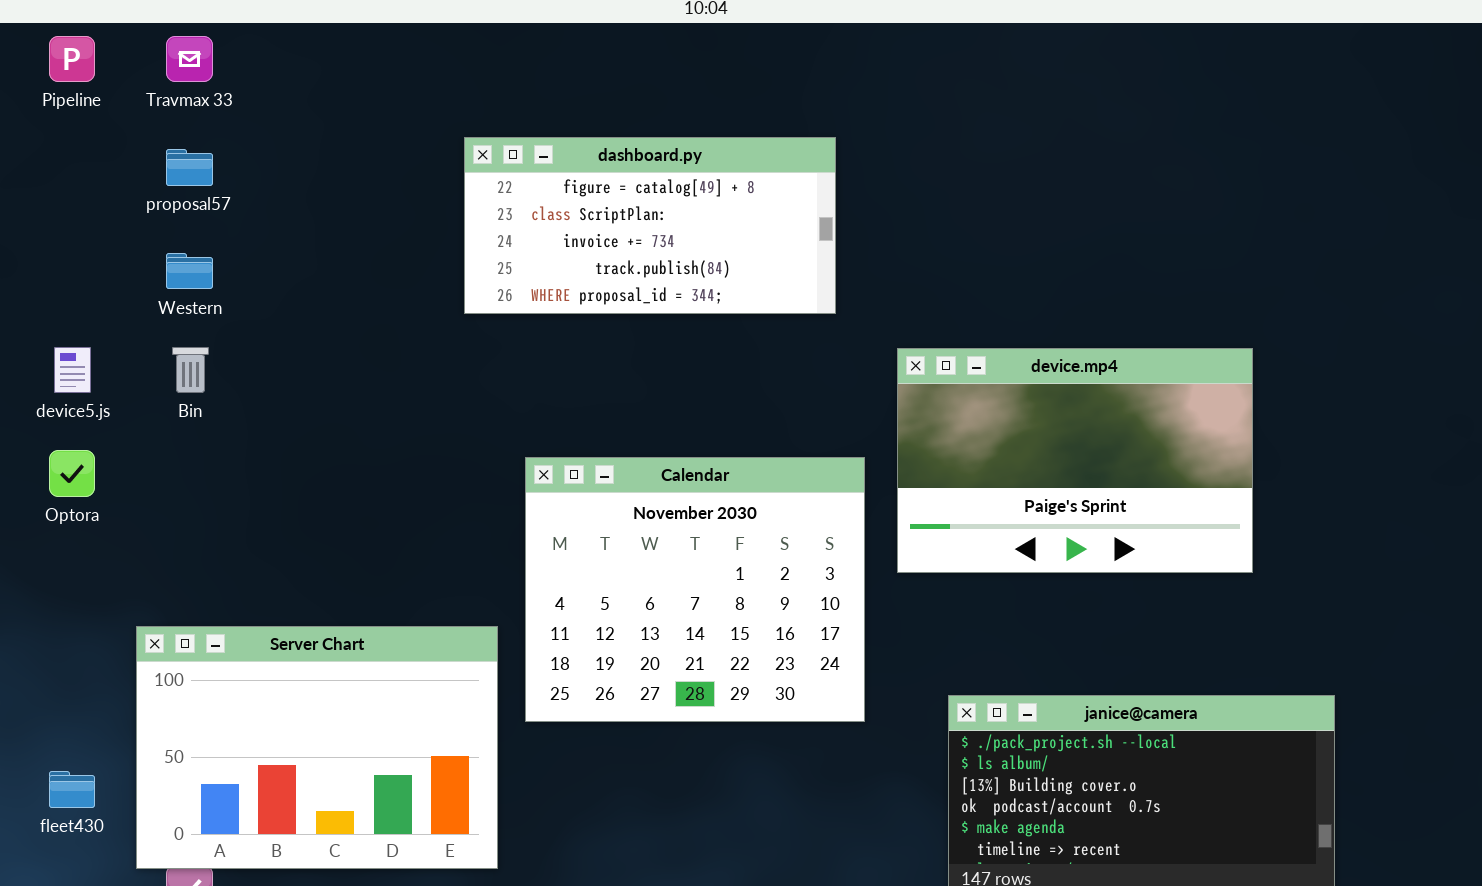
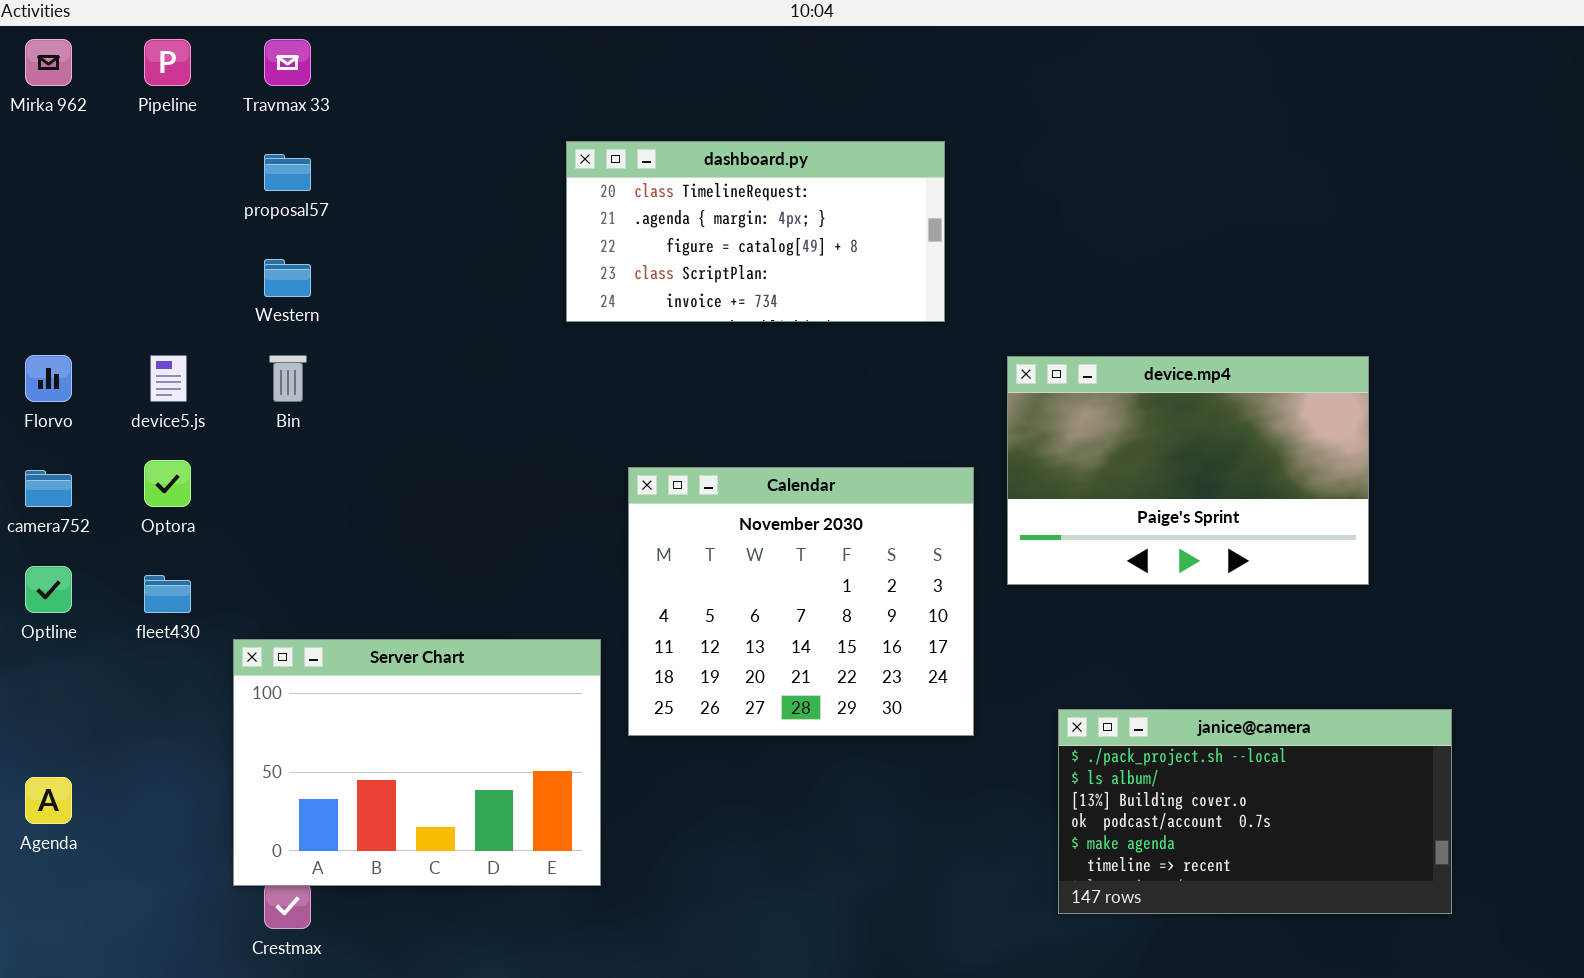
dashboard.py: [464,137,836,314] -> [566,141,945,322], scrolled up 2 rows
fleet430: [49,771,95,808] -> [144,575,191,613], moved

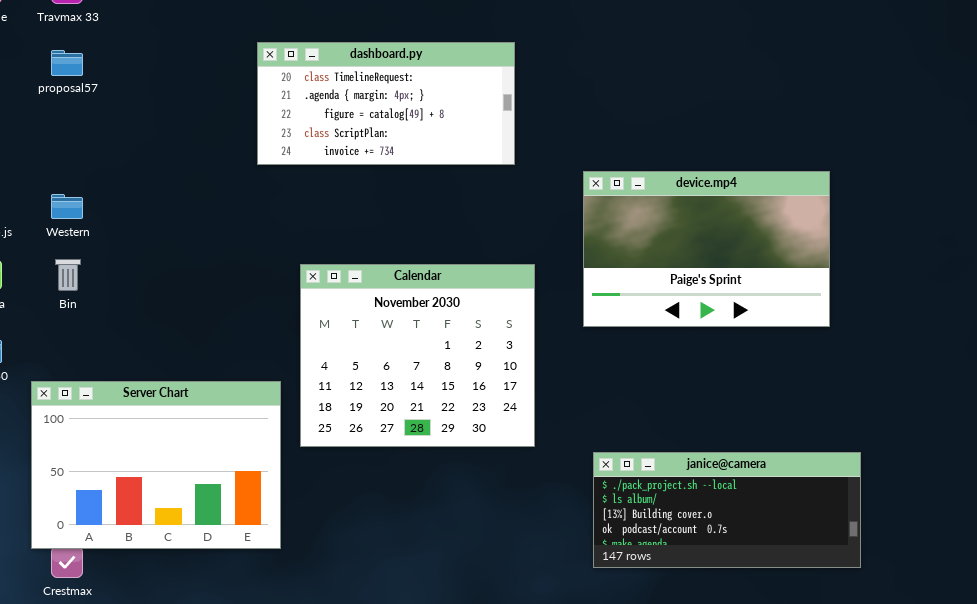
Western: [264,259,311,297] -> [51,194,83,219], moved
Bin: [269,355,307,402] -> [55,259,81,291], moved
device.mp4: [1007,356,1369,585] -> [583,171,830,327], moved
janice@camera: [1058,709,1452,914] -> [593,452,861,568], resized

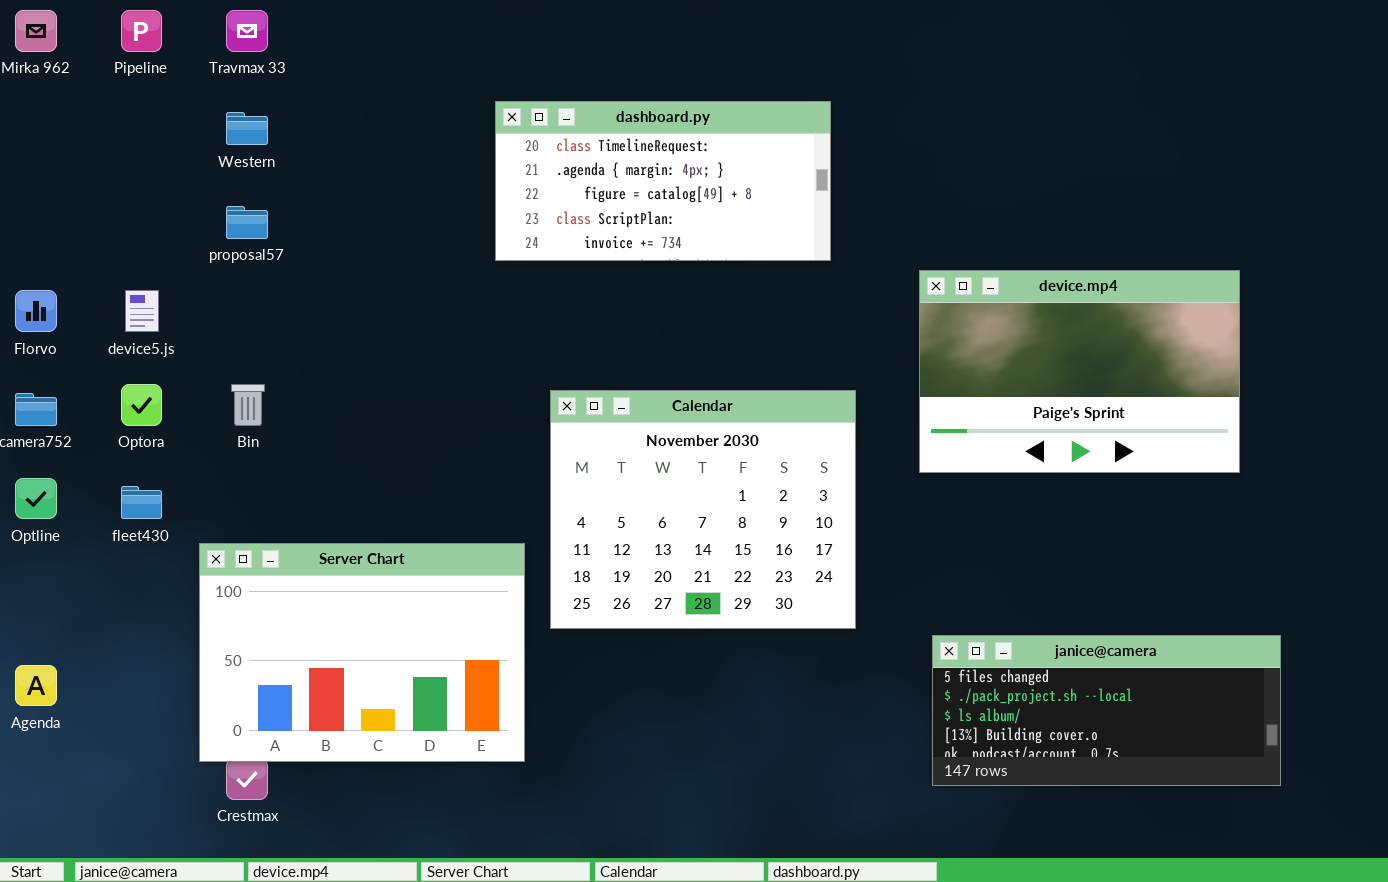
proposal57: [51,50,83,76] -> [226,206,268,239], moved
Western: [51,194,83,219] -> [226,112,268,145], moved
janice@camera: [593,452,861,568] -> [932,635,1281,786], scrolled up 1 row

